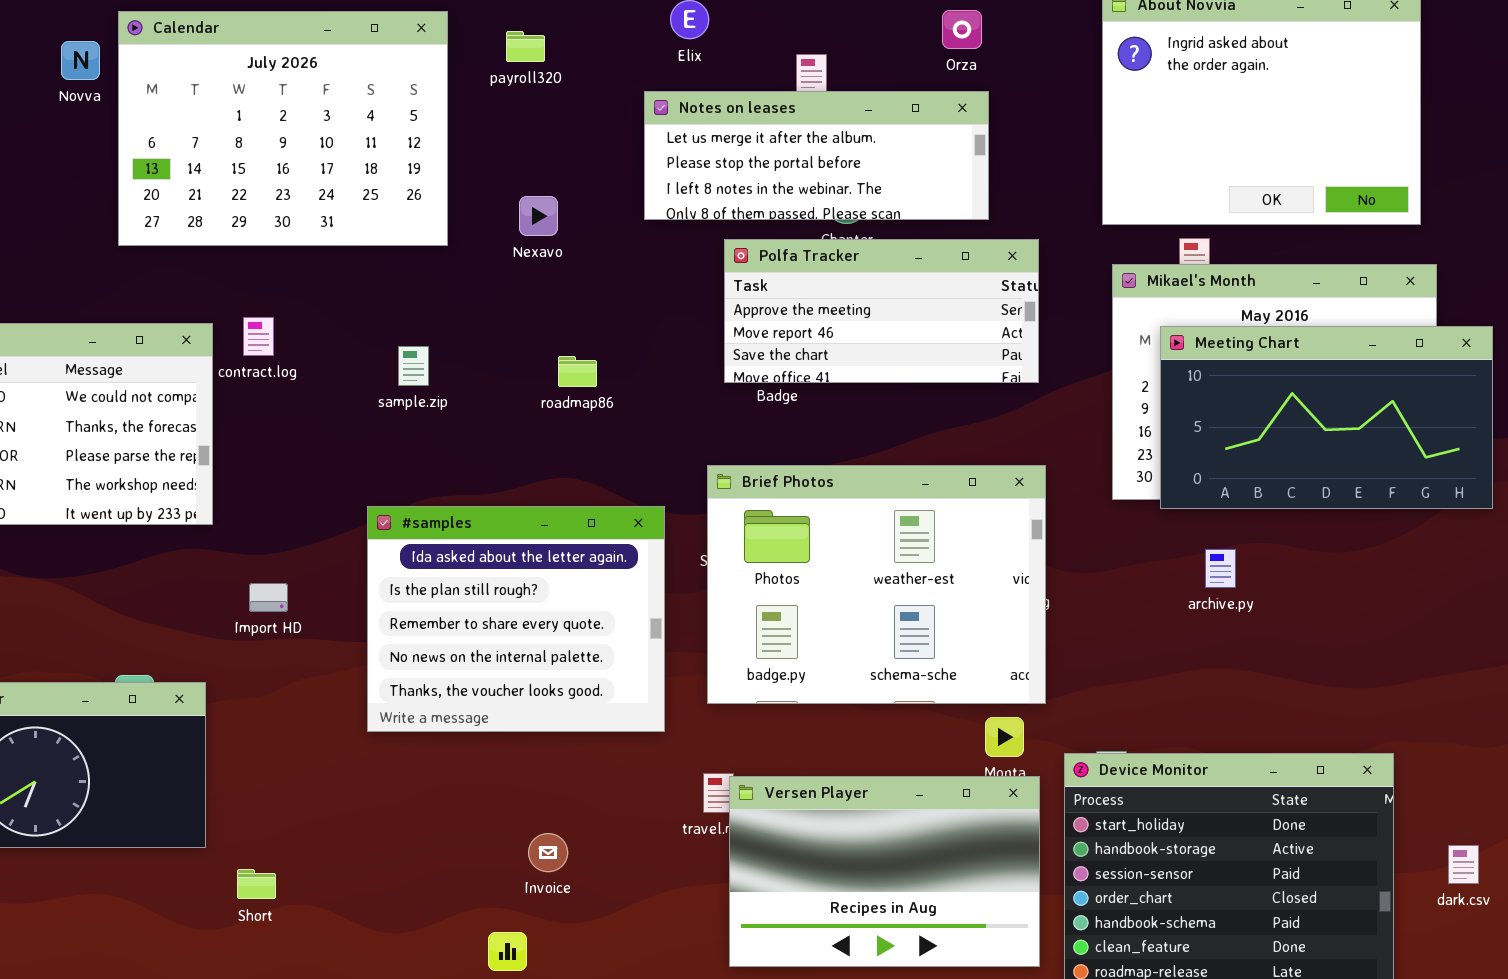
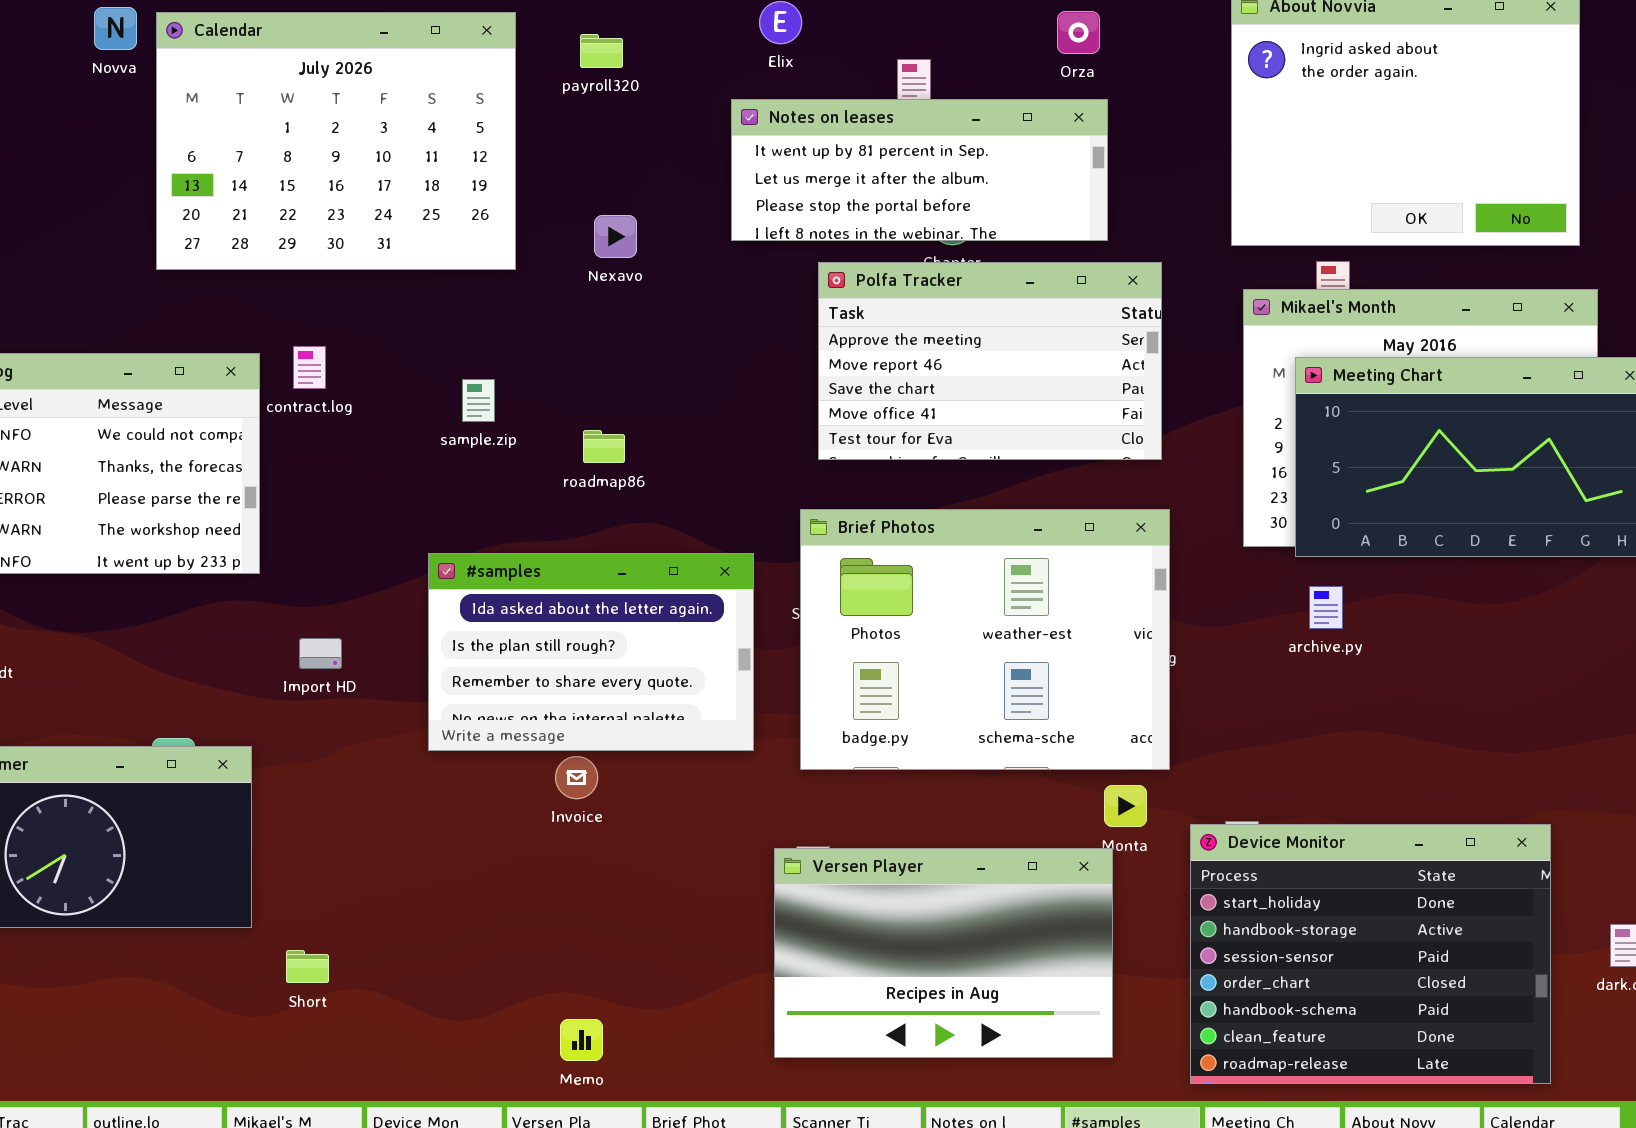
Novva: [61,41,100,80] -> [94,7,137,50], moved
Notes on leases: [644,91,989,220] -> [731,99,1108,241], scrolled up 1 row
Polfa Tracker: [724,239,1039,383] -> [818,262,1162,460], resized
roadmap86: [558,356,597,387] -> [583,430,625,463], moved
#samples: [367,506,665,732] -> [428,553,754,751], resized
archive.py: [1205,549,1236,588] -> [1309,586,1343,629], moved
Versen Player: [729,776,1040,967] -> [774,848,1113,1058], moved
Invoice: [528,833,568,872] -> [555,756,598,799], moved

